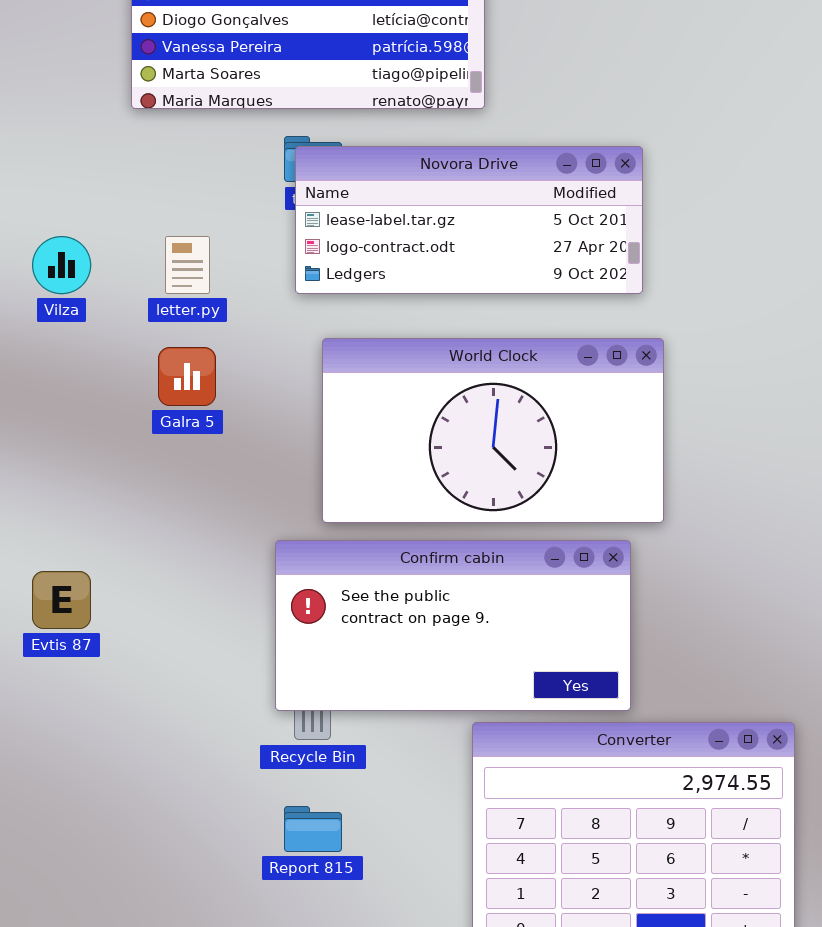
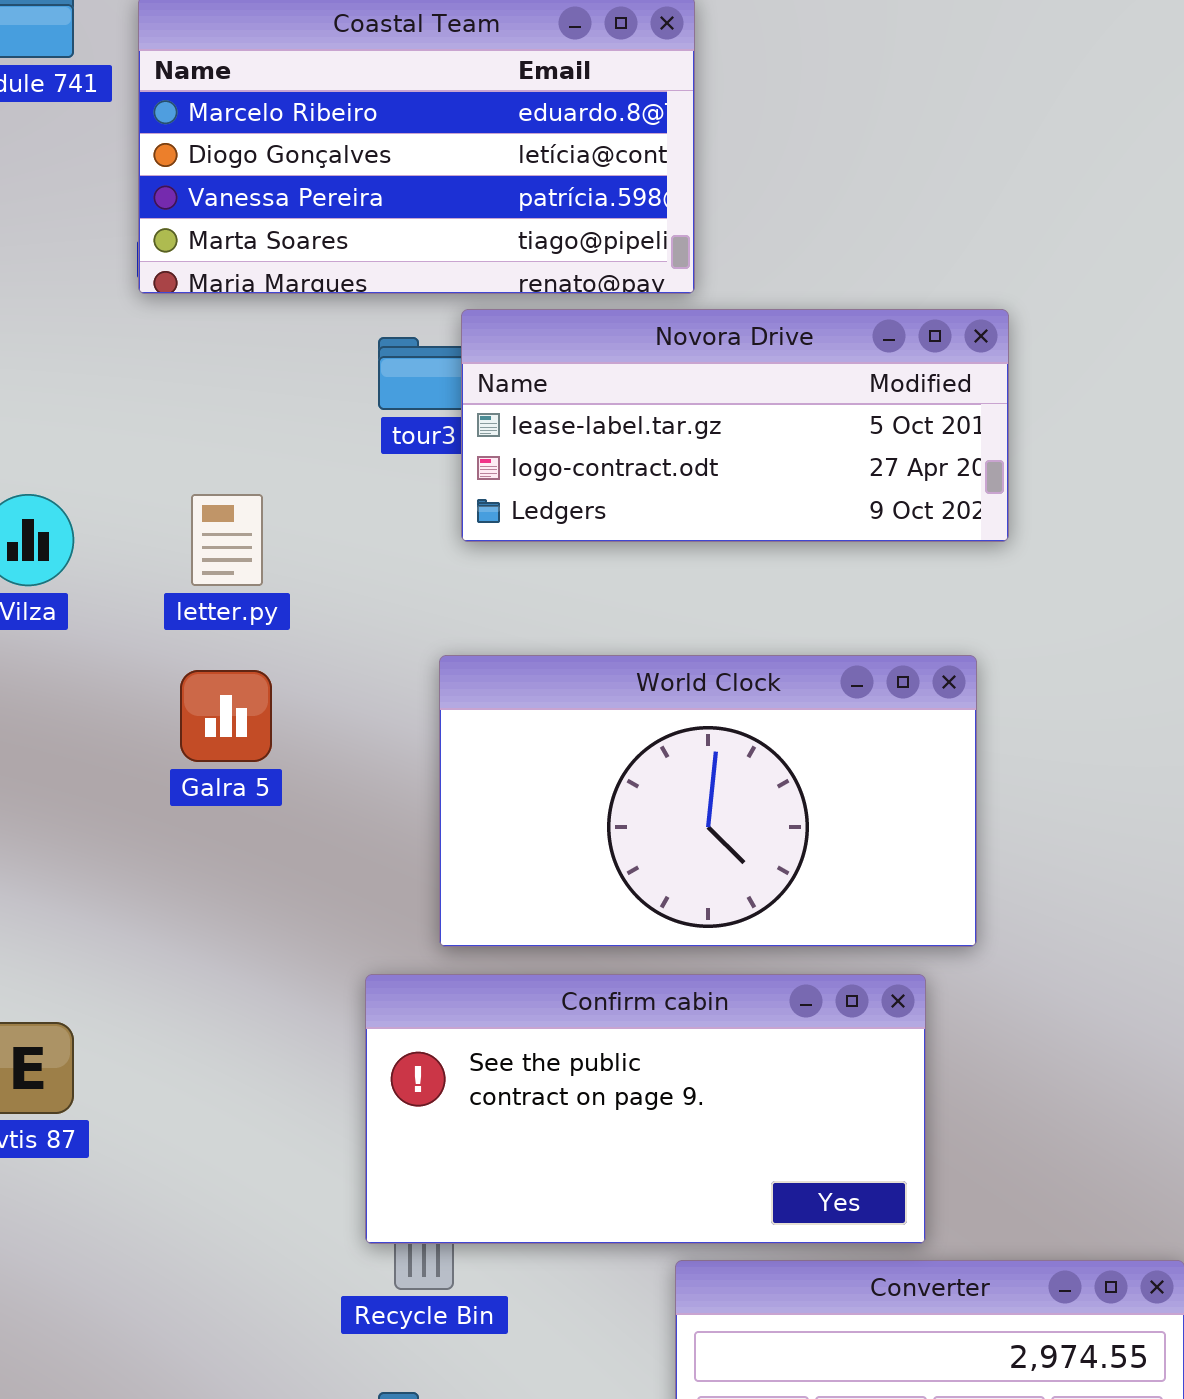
Novora Drive: [295,146,643,294] -> [461,309,1009,542], moved

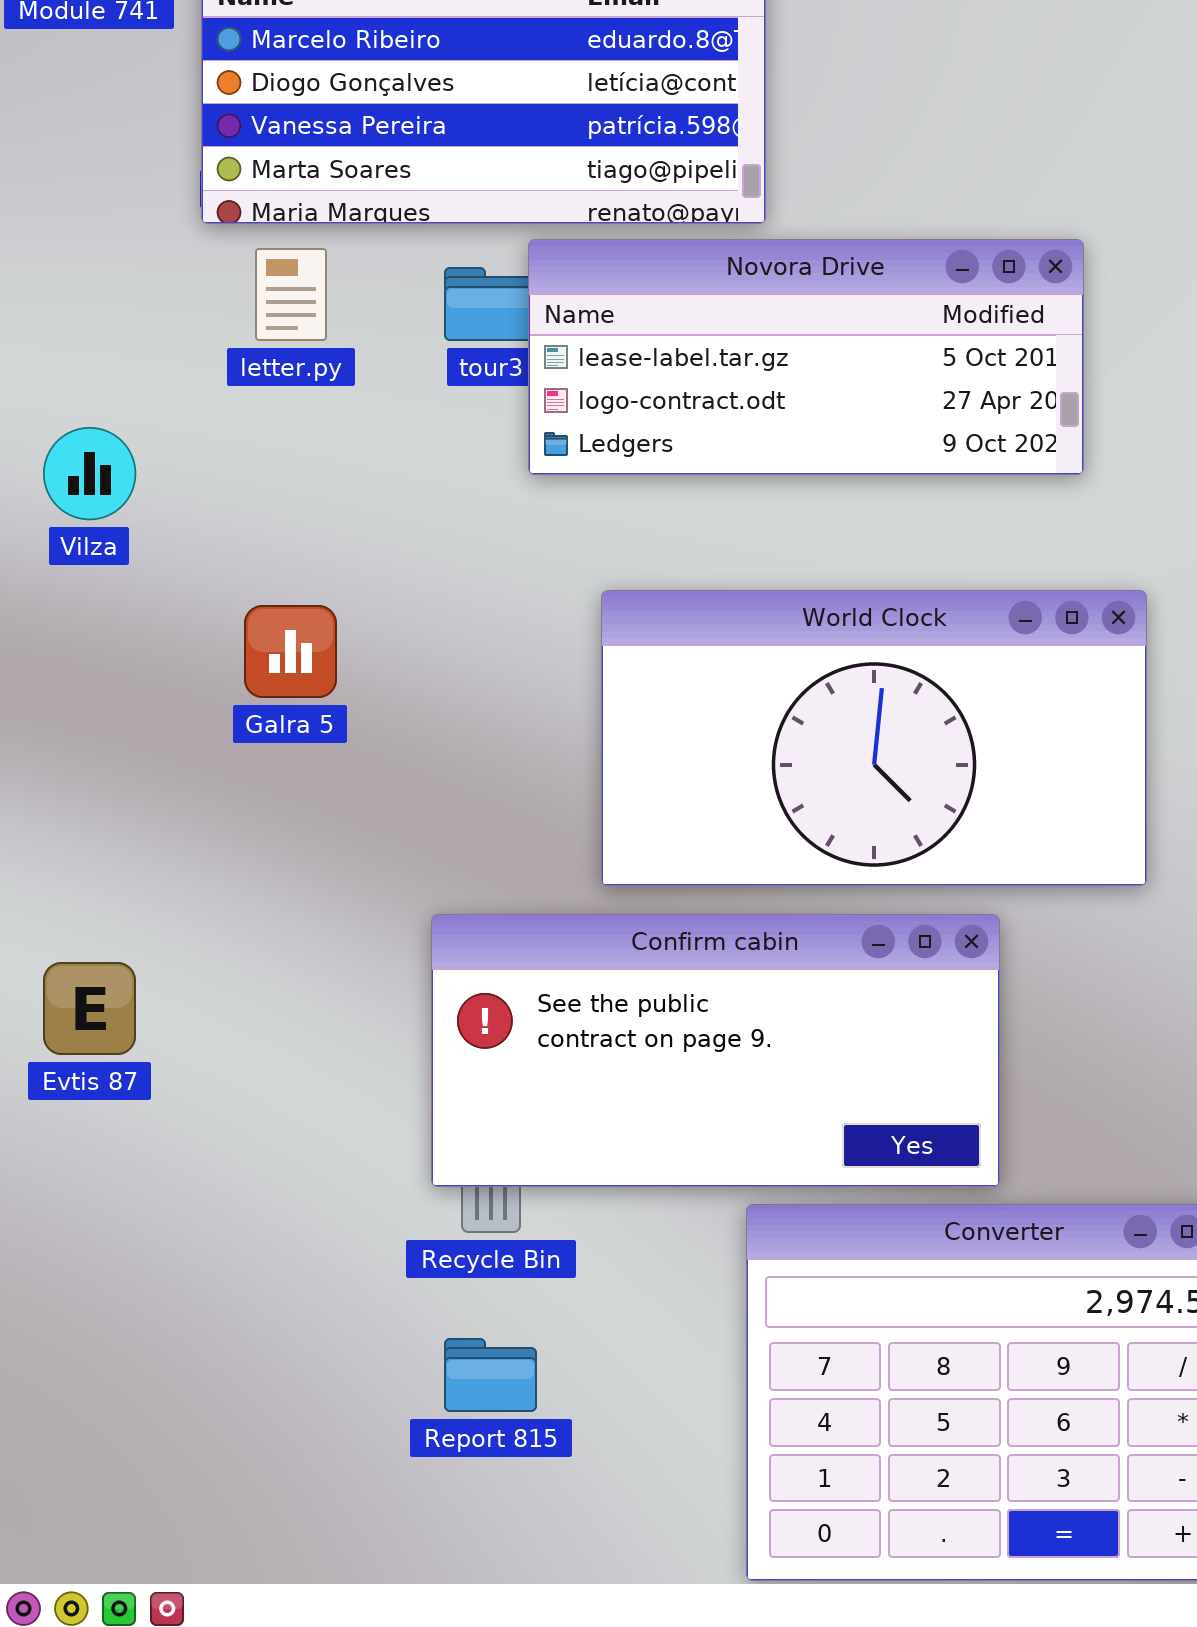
letter.py: [191,494,263,586] -> [255,248,327,341], moved
World Clock: [439,655,977,947] -> [601,590,1147,886], moved

